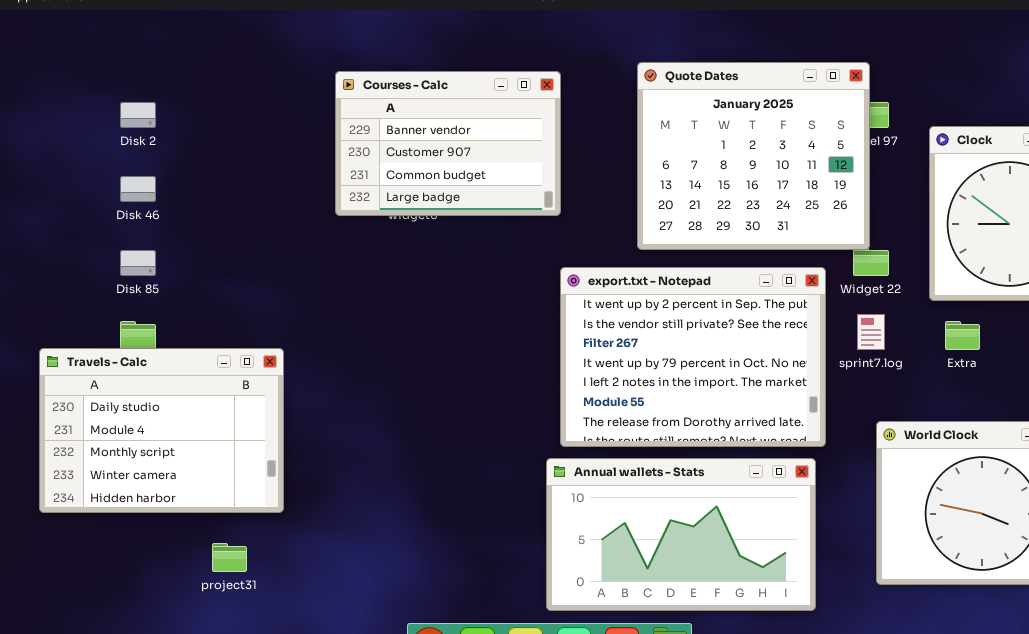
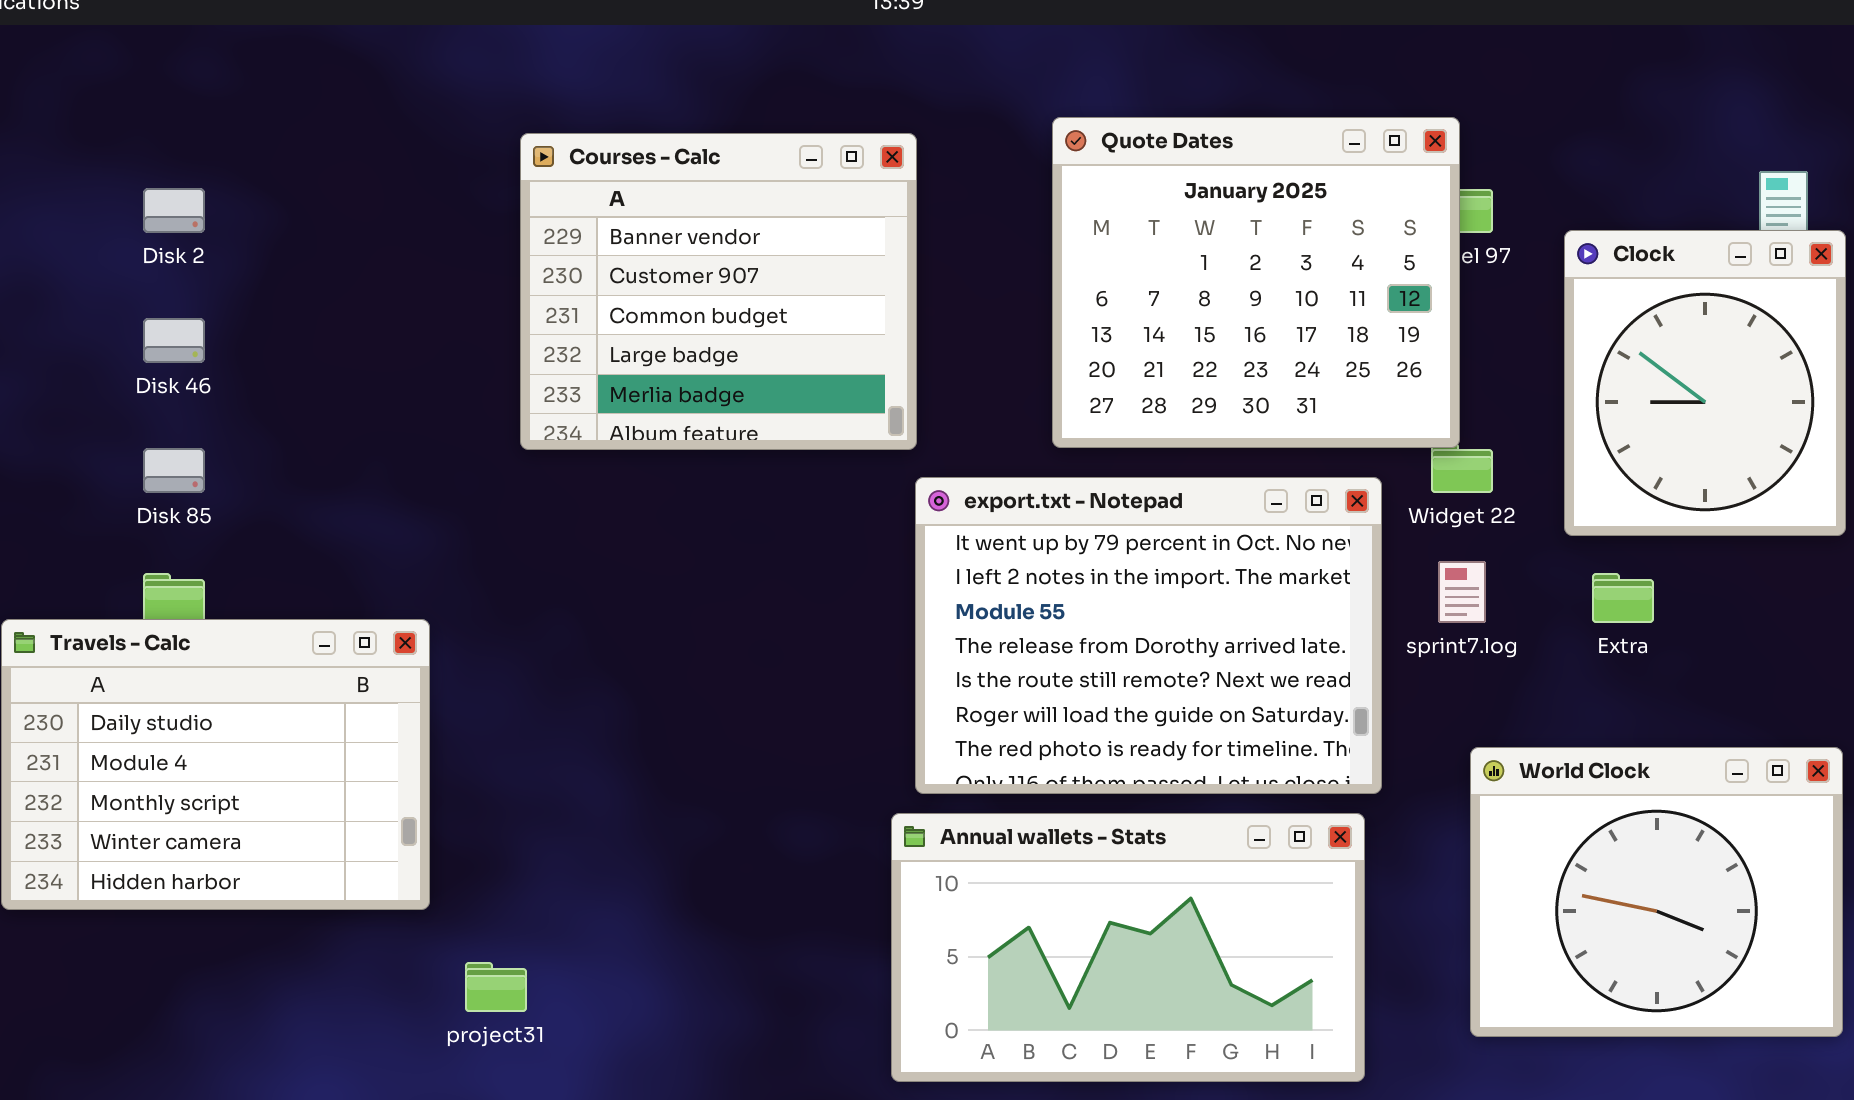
Courses - Calc: [335,71,561,216] -> [520,133,917,450], resized
export.txt - Notepad: [560,267,826,447] -> [915,477,1382,794], scrolled down 3 rows
project31: [212,543,247,572] -> [465,962,527,1012], moved

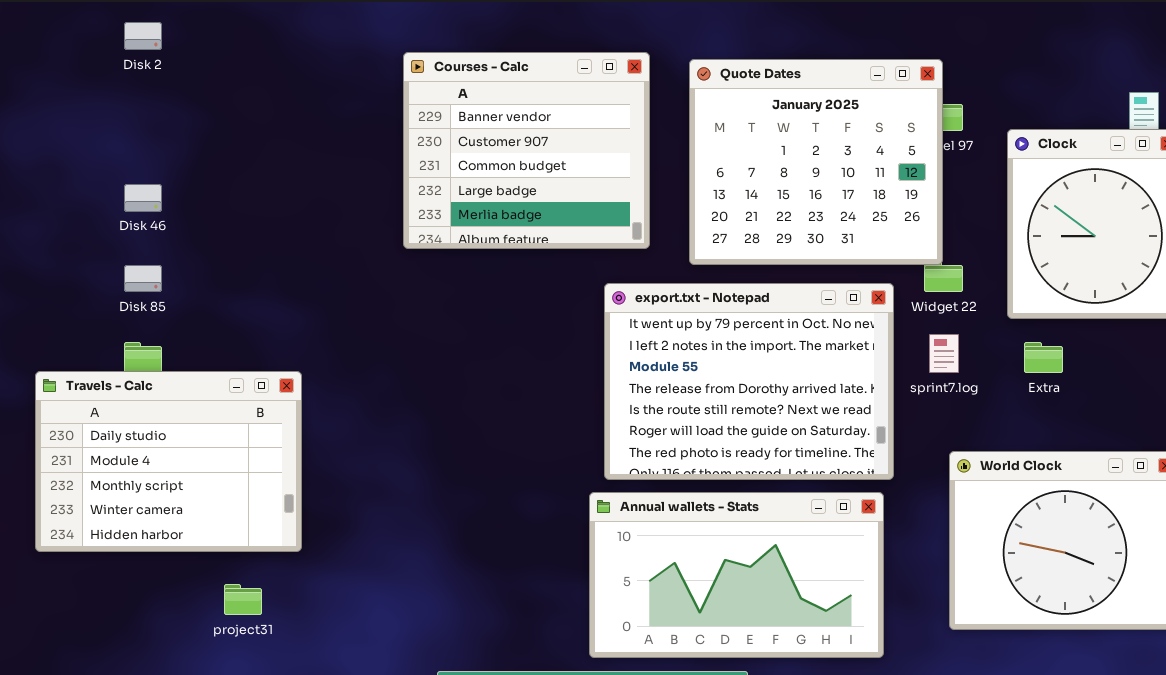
Courses - Calc: [520,133,917,450] -> [403,52,650,249], moved
Disk 2: [143,188,205,233] -> [124,22,162,50], moved
project31: [465,962,527,1012] -> [224,584,262,615], moved

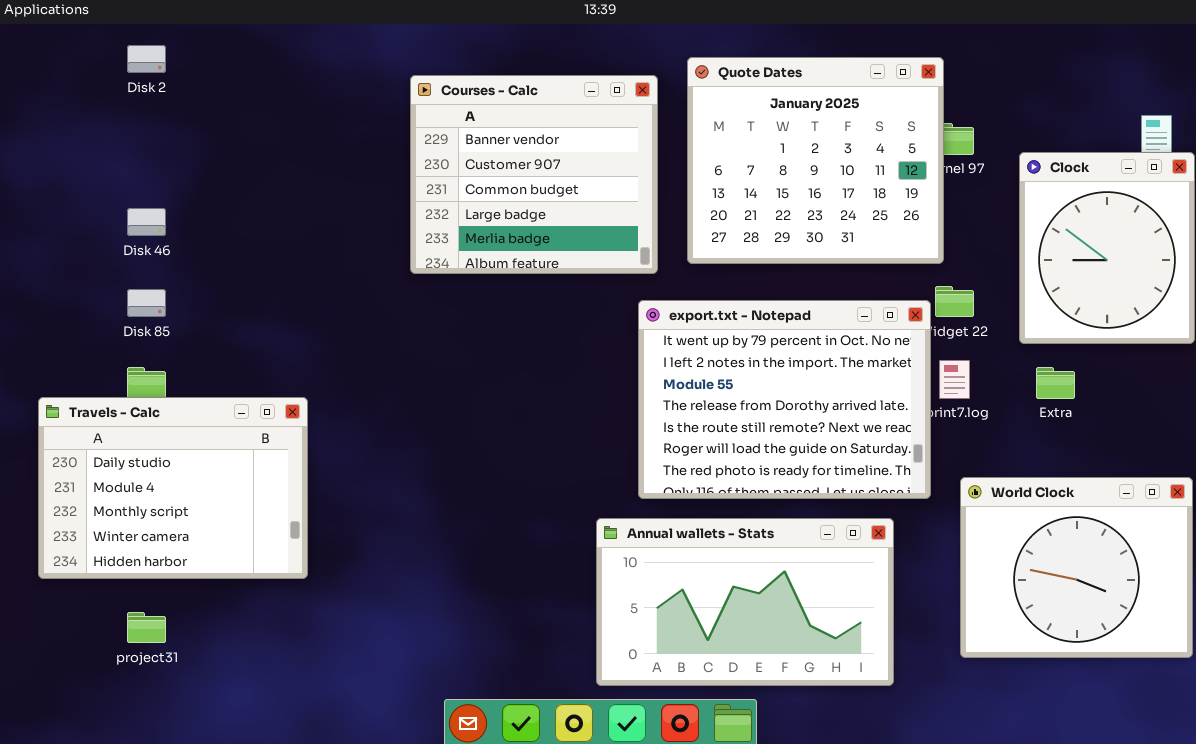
Quote Dates: [689,59,943,265] -> [687,57,944,264], moved
export.txt - Notepad: [604,283,894,480] -> [638,300,931,499], moved
project31: [224,584,262,615] -> [127,612,166,643], moved

